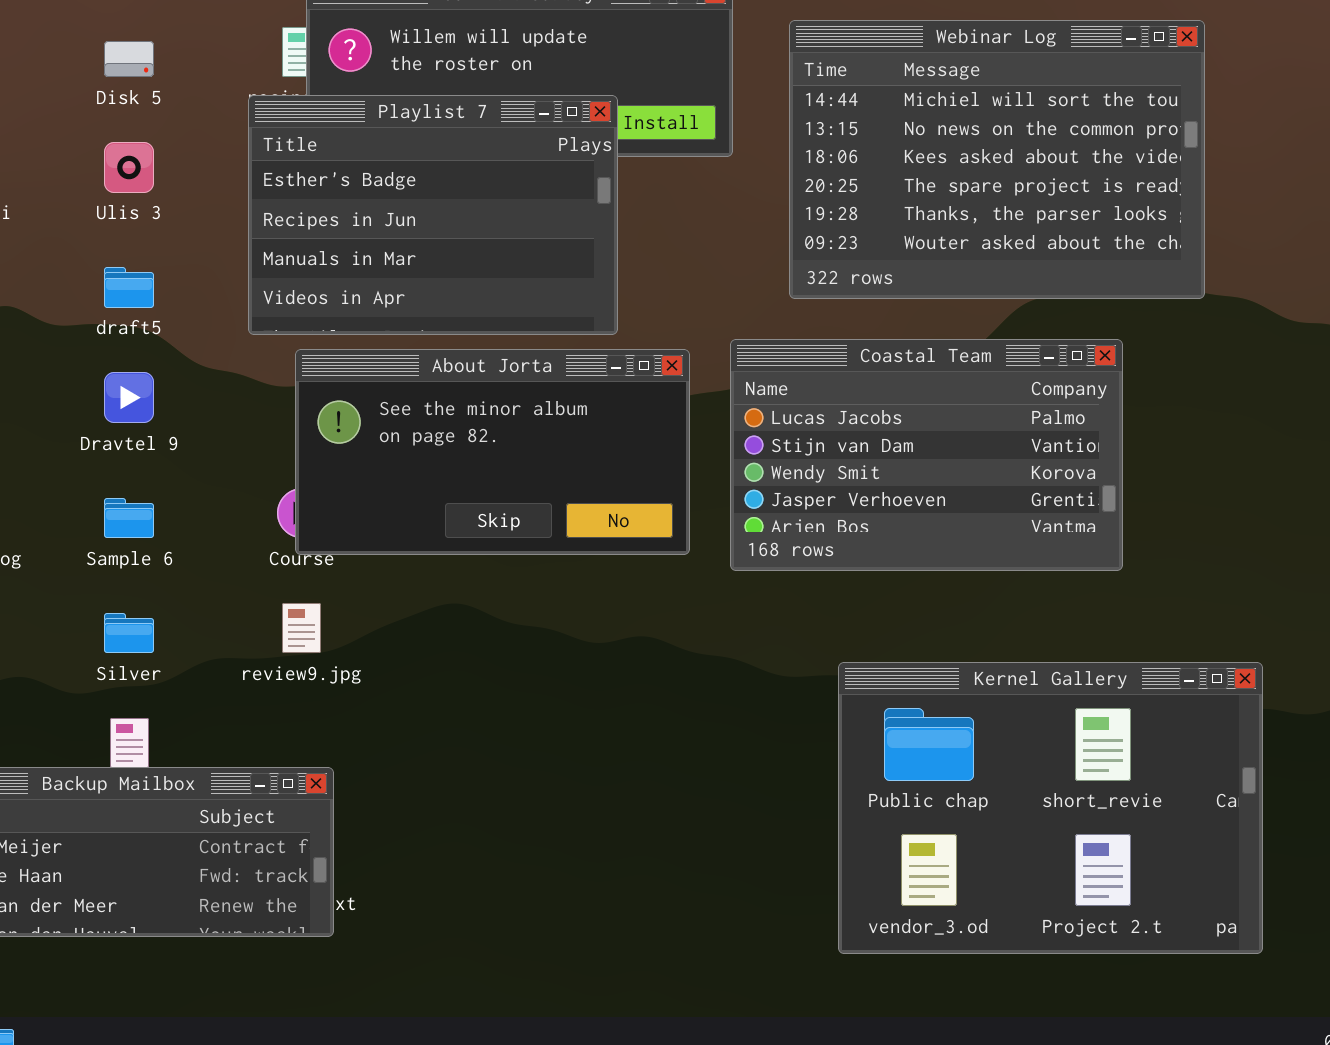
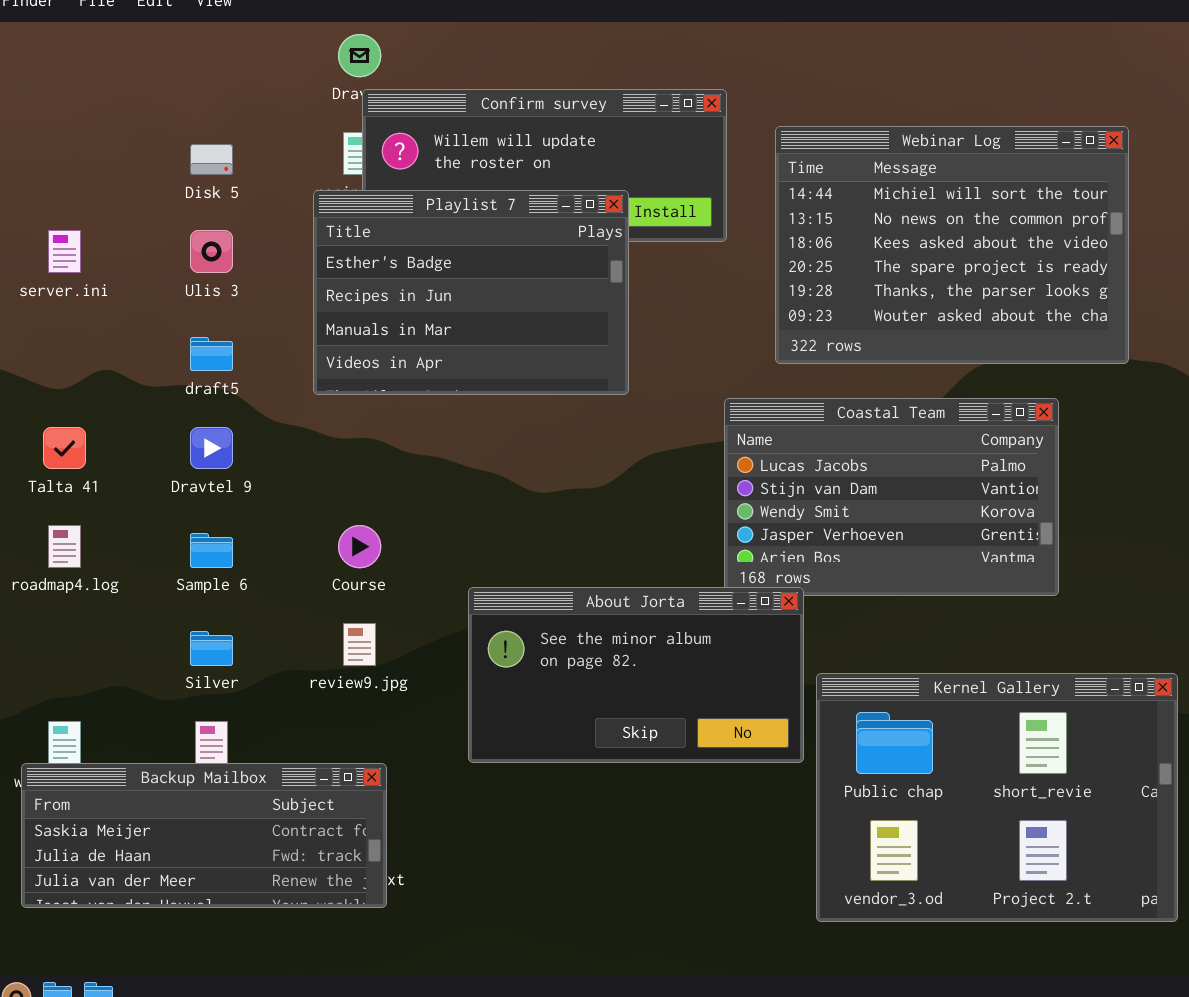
About Jorta: [295,349,690,555] -> [468,587,804,763], moved

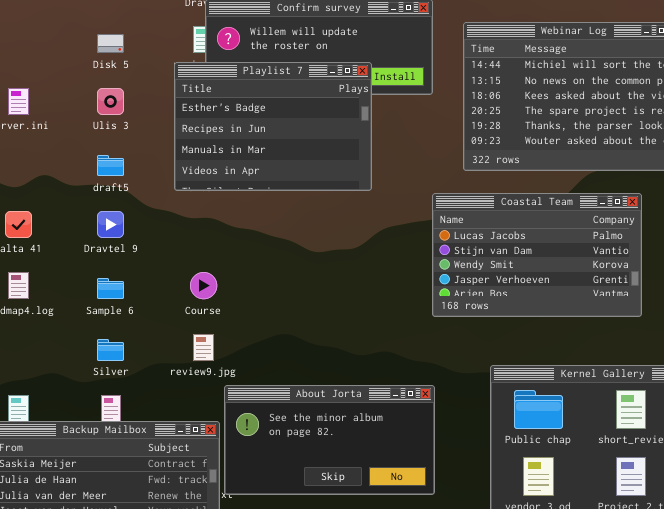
About Jorta: [468,587,804,763] -> [224,385,435,495], moved

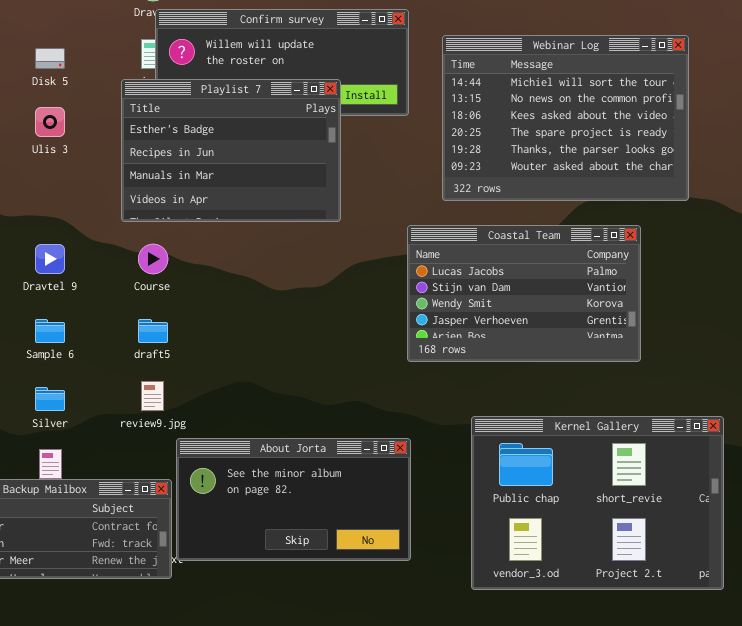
draft5: [97,155,124,176] -> [138,319,168,343], moved
Course: [190,272,217,299] -> [138,244,168,274], moved

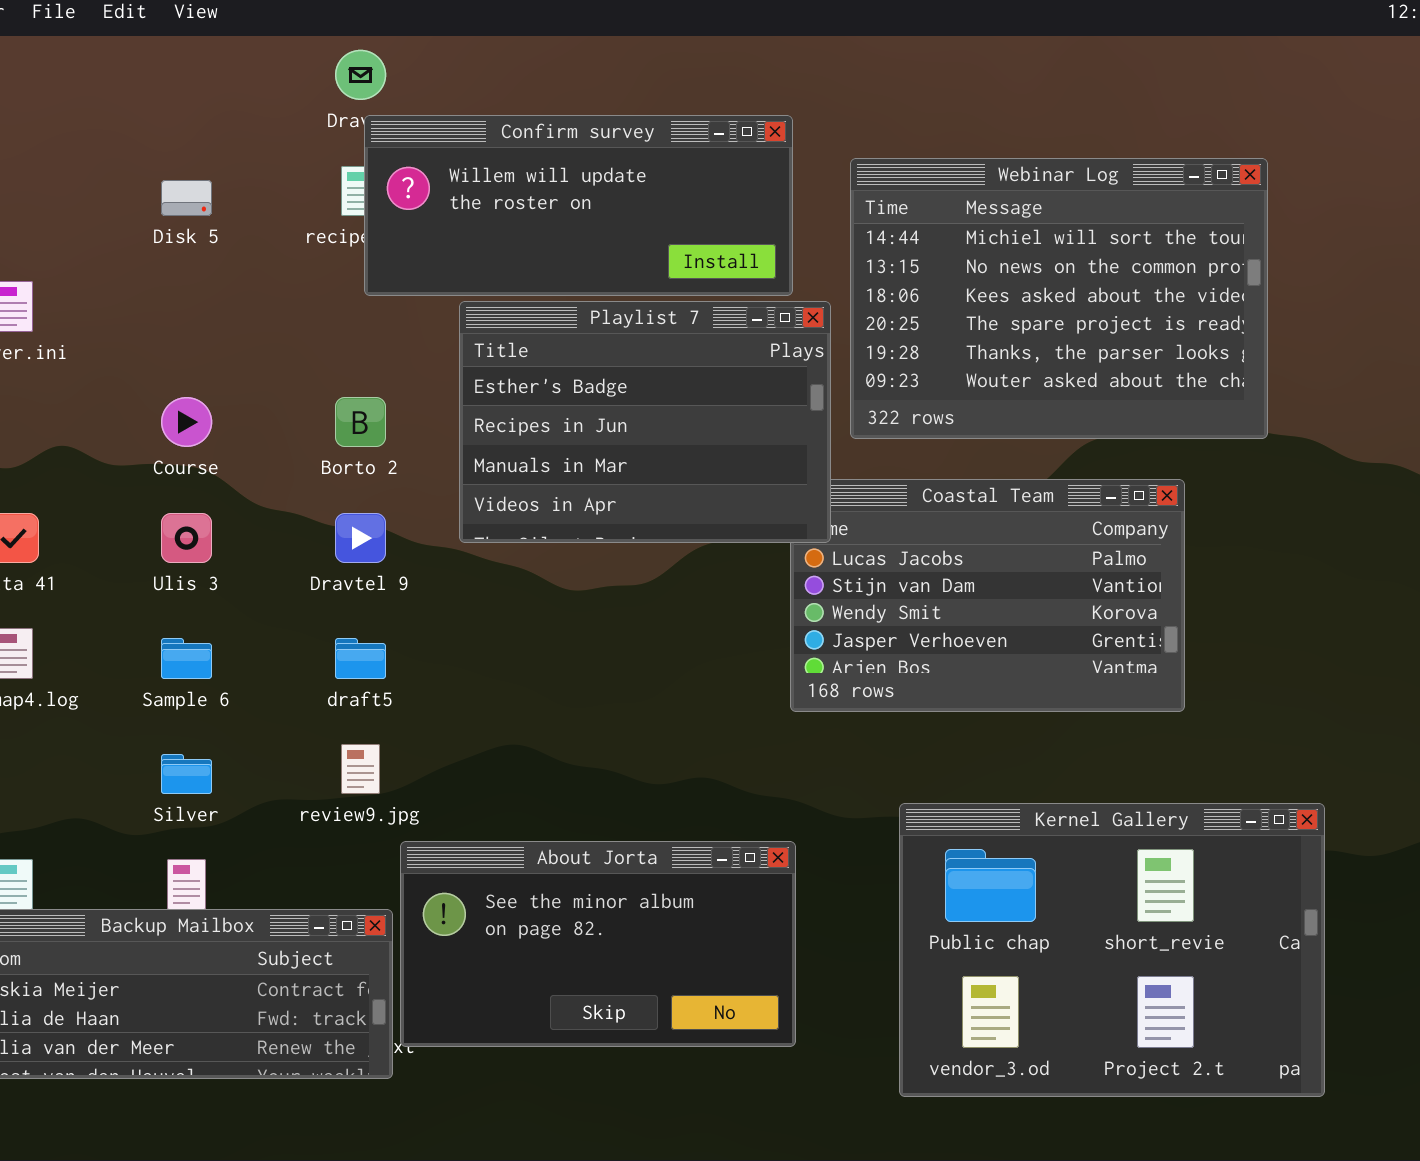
Playlist 7: [121,79,341,222] -> [459,301,831,543], moved
Ulis 3: [35,107,65,137] -> [161,513,212,563], moved
Dravtel 9: [35,244,65,274] -> [335,513,386,563], moved
Course: [138,244,168,274] -> [161,397,212,447], moved

